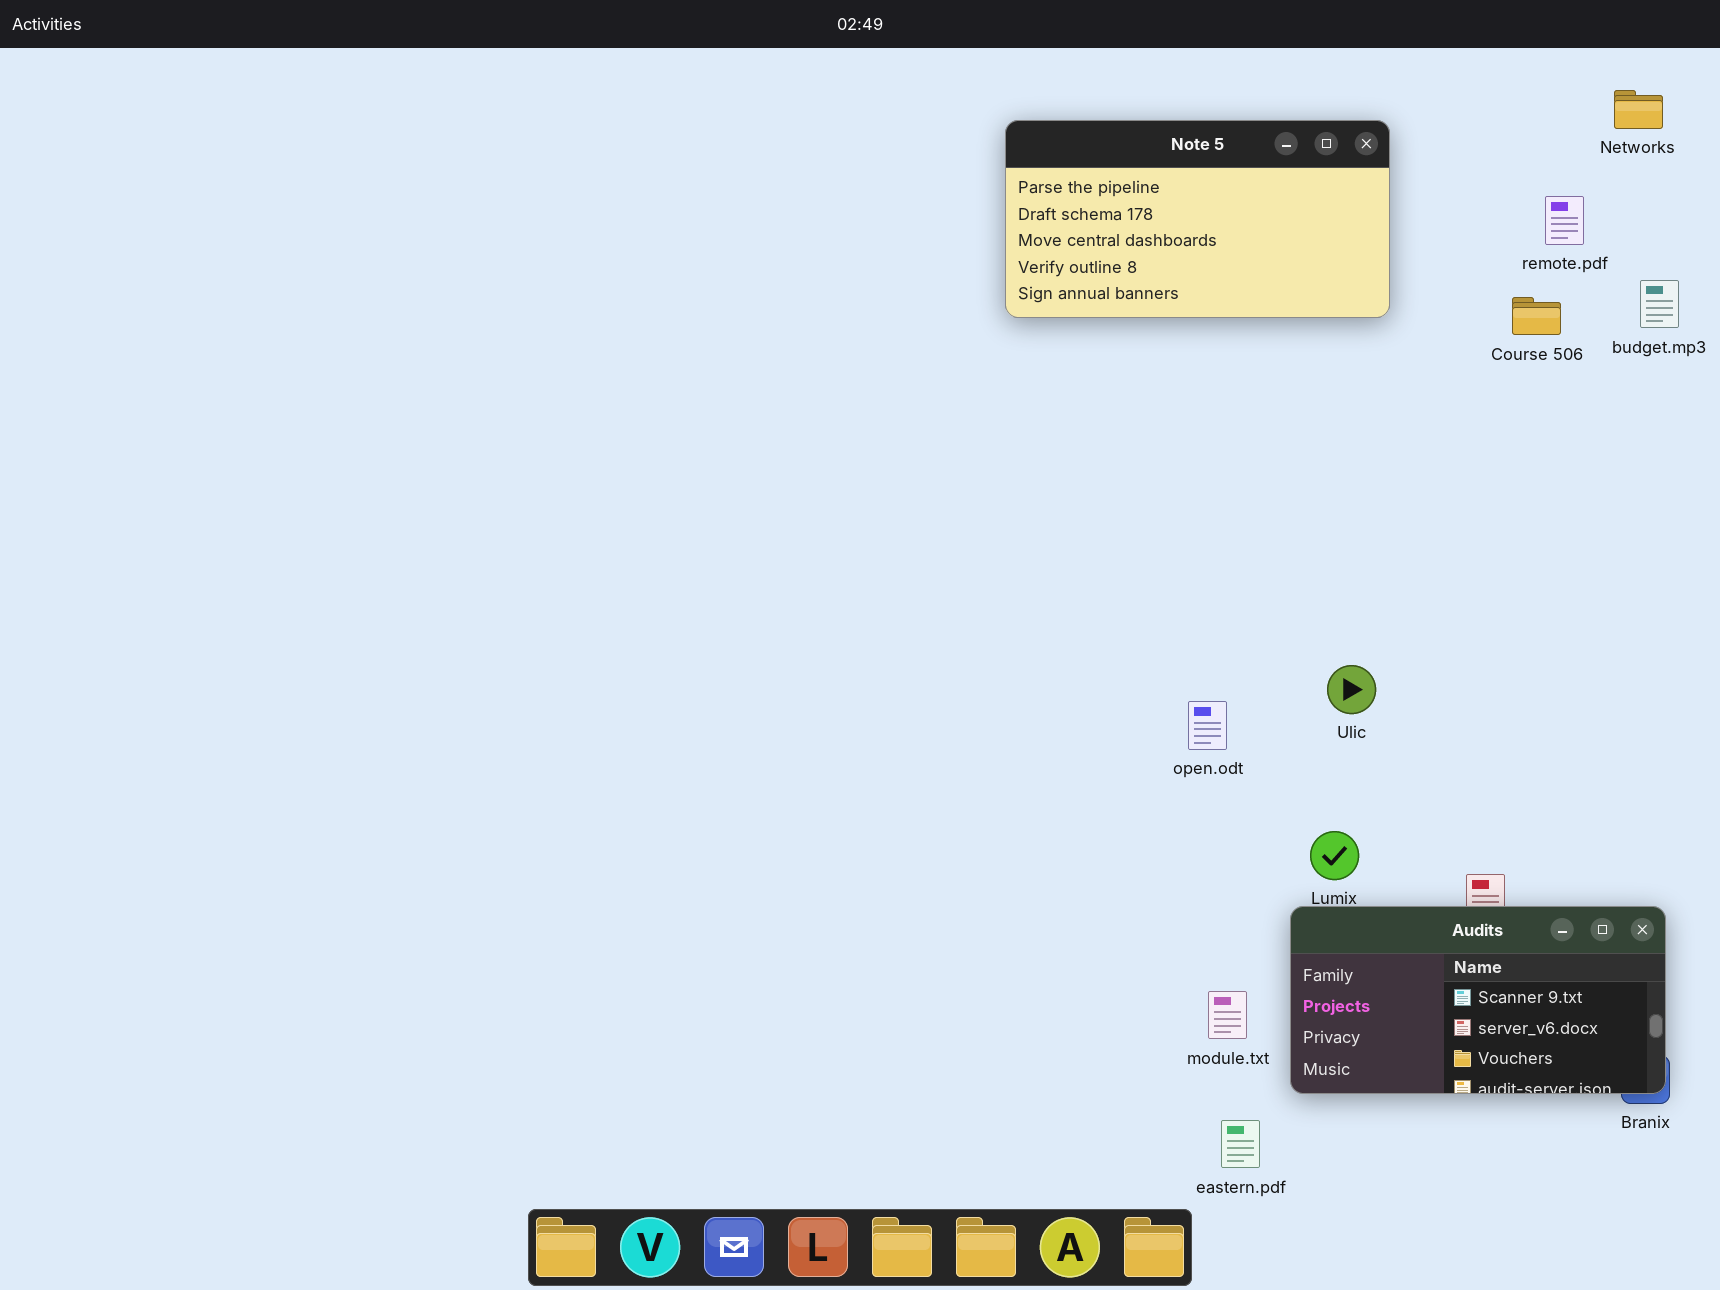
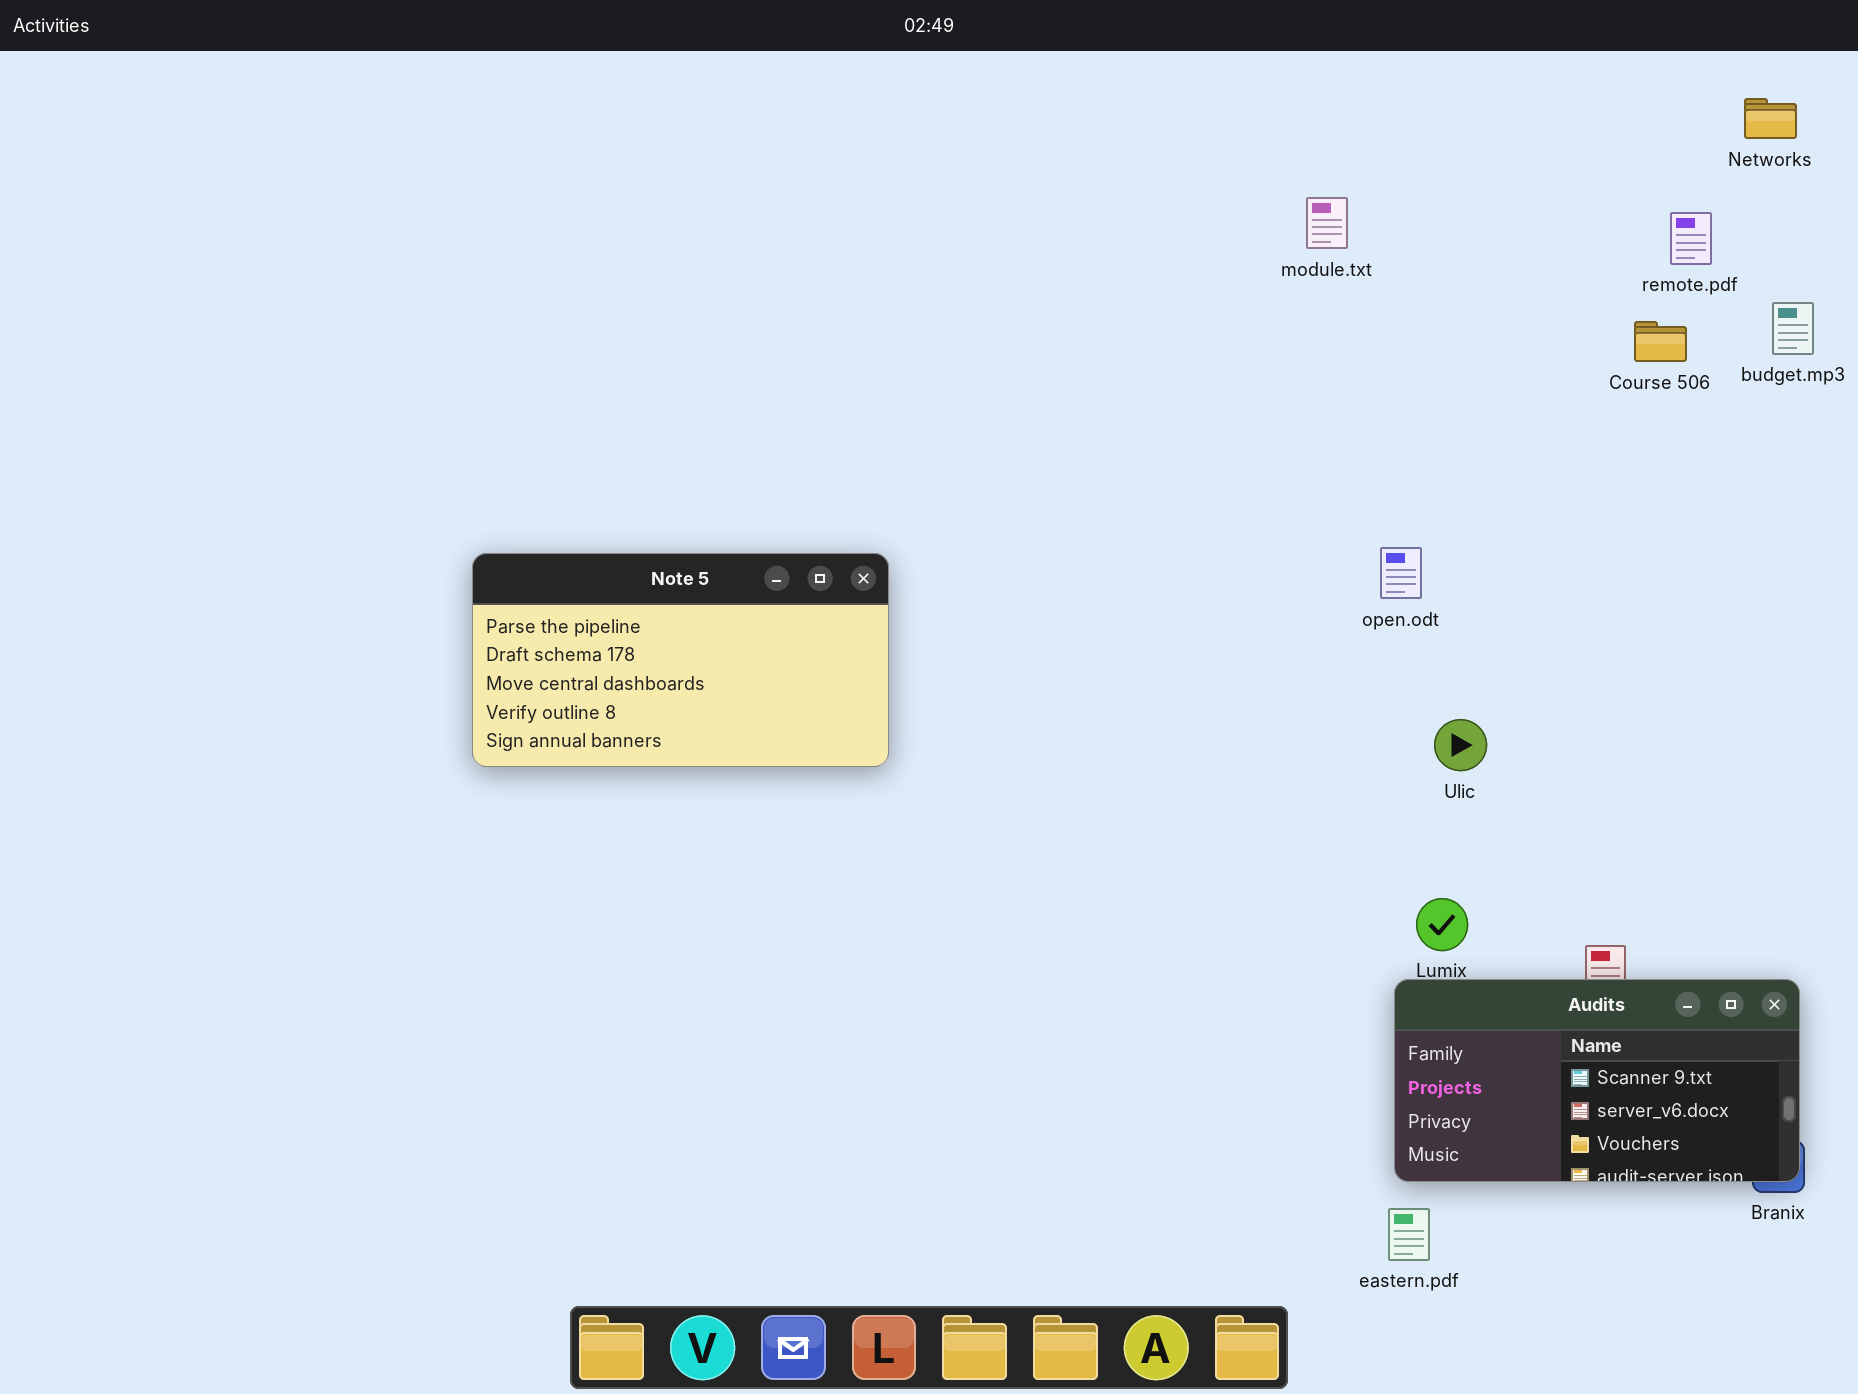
Note 5: [1005,120,1390,318] -> [472,553,889,767], moved
open.odt: [1188,701,1227,750] -> [1380,547,1422,599], moved
module.txt: [1208,991,1247,1039] -> [1306,197,1348,249], moved
eastern.pdf: [1221,1120,1260,1168] -> [1388,1208,1430,1261], moved

